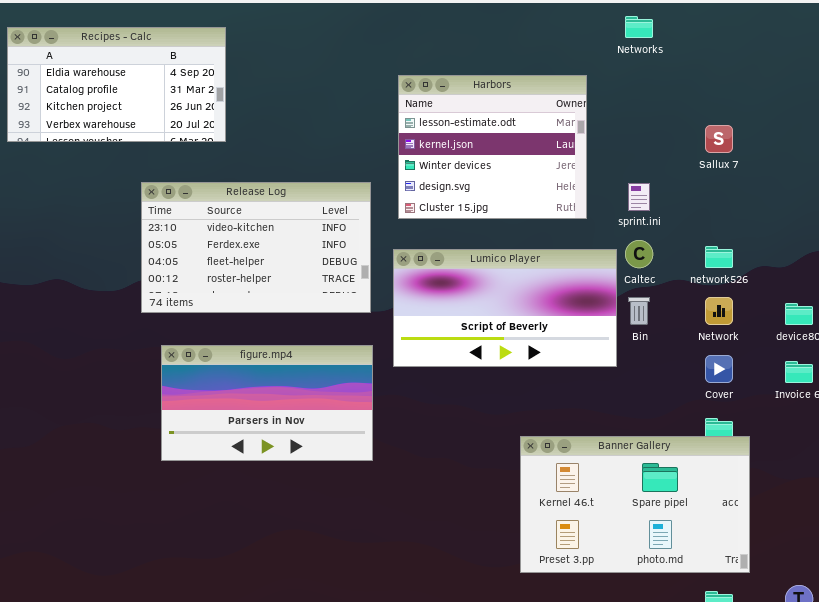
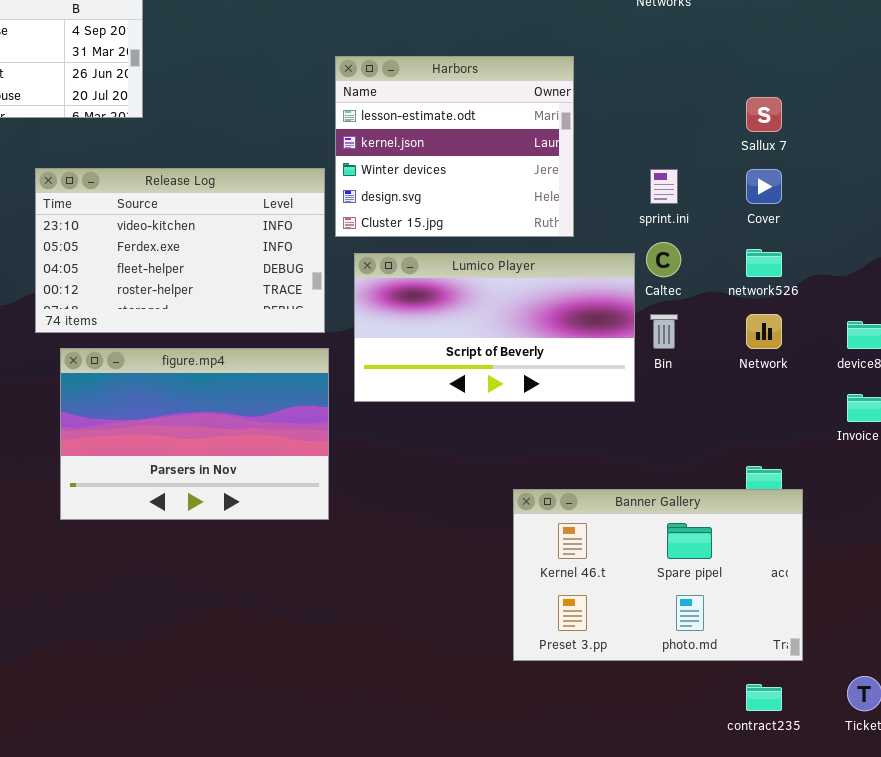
Harbors: [398,75,587,219] -> [335,56,574,237], moved
figure.mp4: [161,345,373,461] -> [60,348,329,520], resized
Cover: [705,355,733,383] -> [746,169,782,204], moved

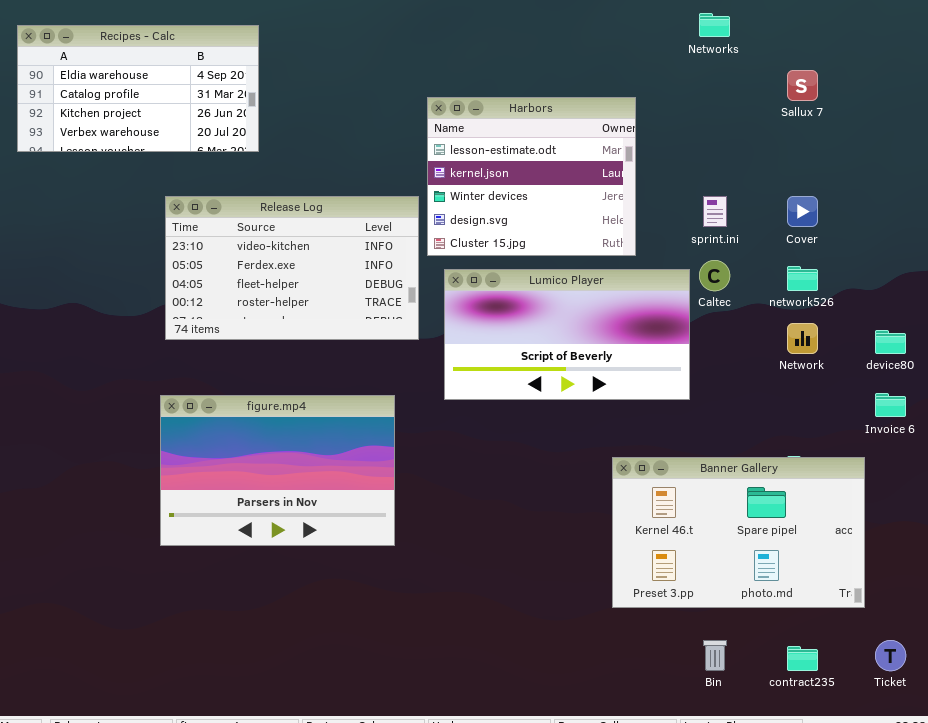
Sallux 7: [746,97,782,132] -> [787,70,818,101], moved
Bin: [650,314,678,349] -> [703,640,727,671], moved
figure.mp4: [60,348,329,520] -> [160,395,395,546], moved
Banner Gallery: [513,489,803,661] -> [612,457,865,608], moved

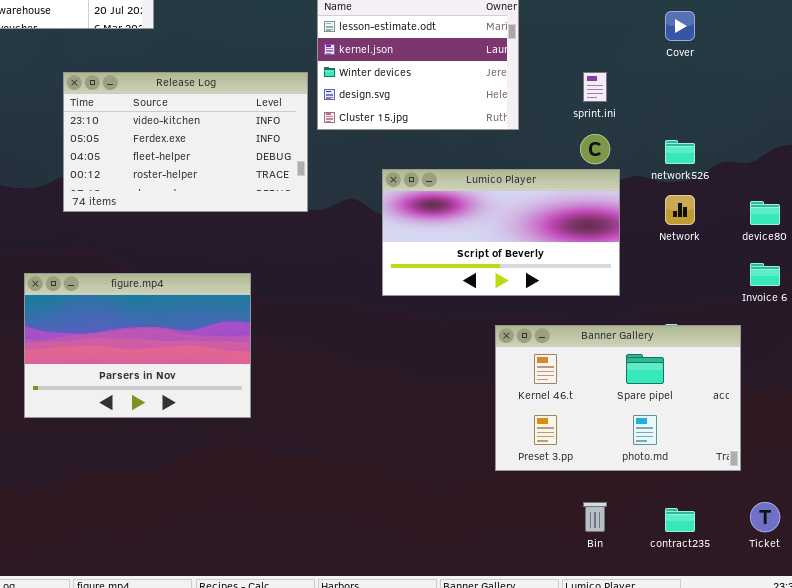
Cover: [787,196,818,227] -> [665,11,695,41], moved
Lumico Player: [444,269,690,400] -> [382,169,620,296], moved
figure.mp4: [160,395,395,546] -> [24,273,251,418], moved

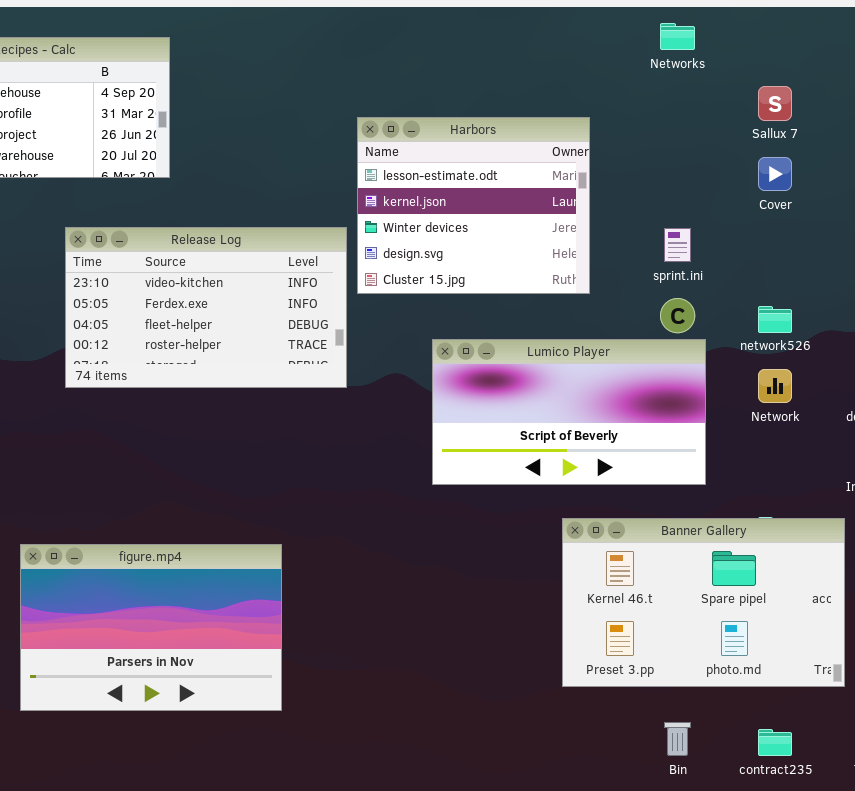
figure.mp4: [24,273,251,418] -> [20,544,282,711], moved

